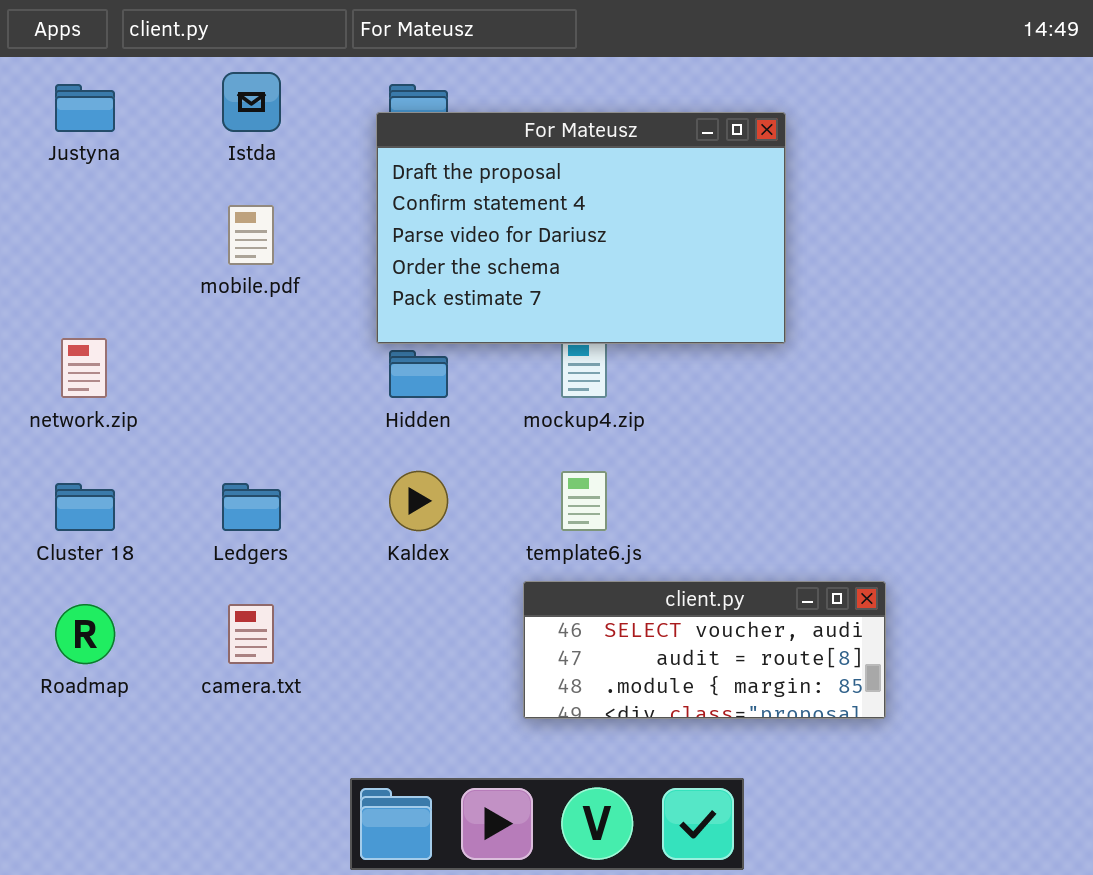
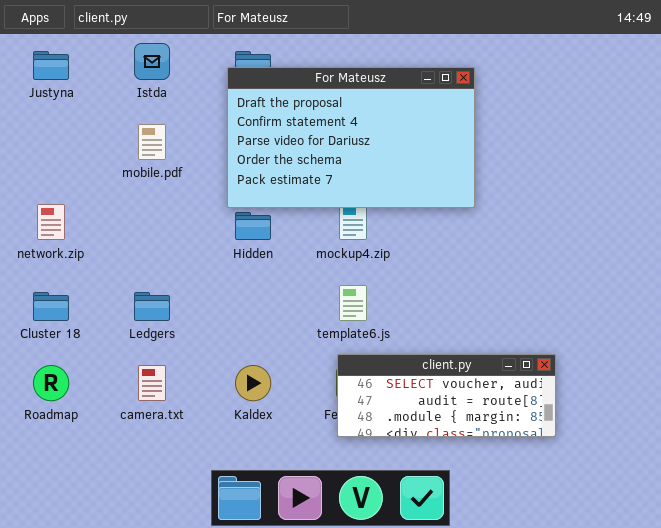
Kaldex: [389,471,448,531] -> [235,365,271,401], moved
client.py: [523,581,886,719] -> [337,354,556,437], moved

